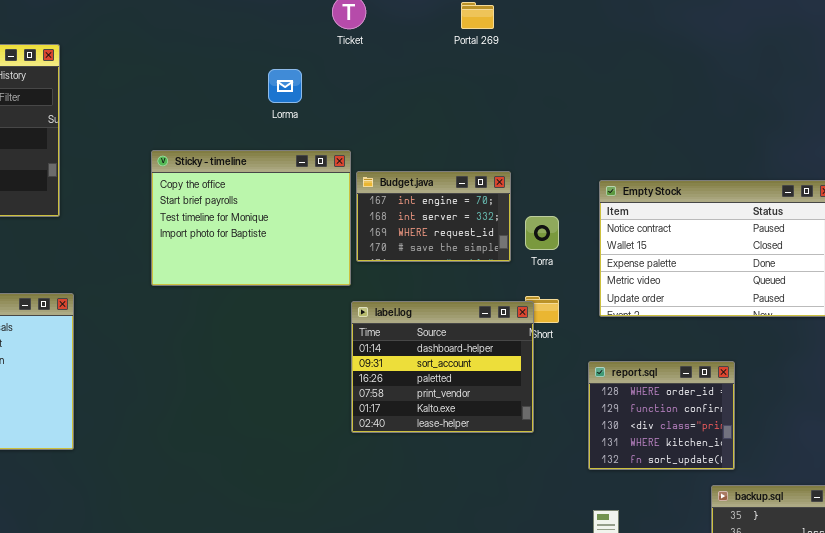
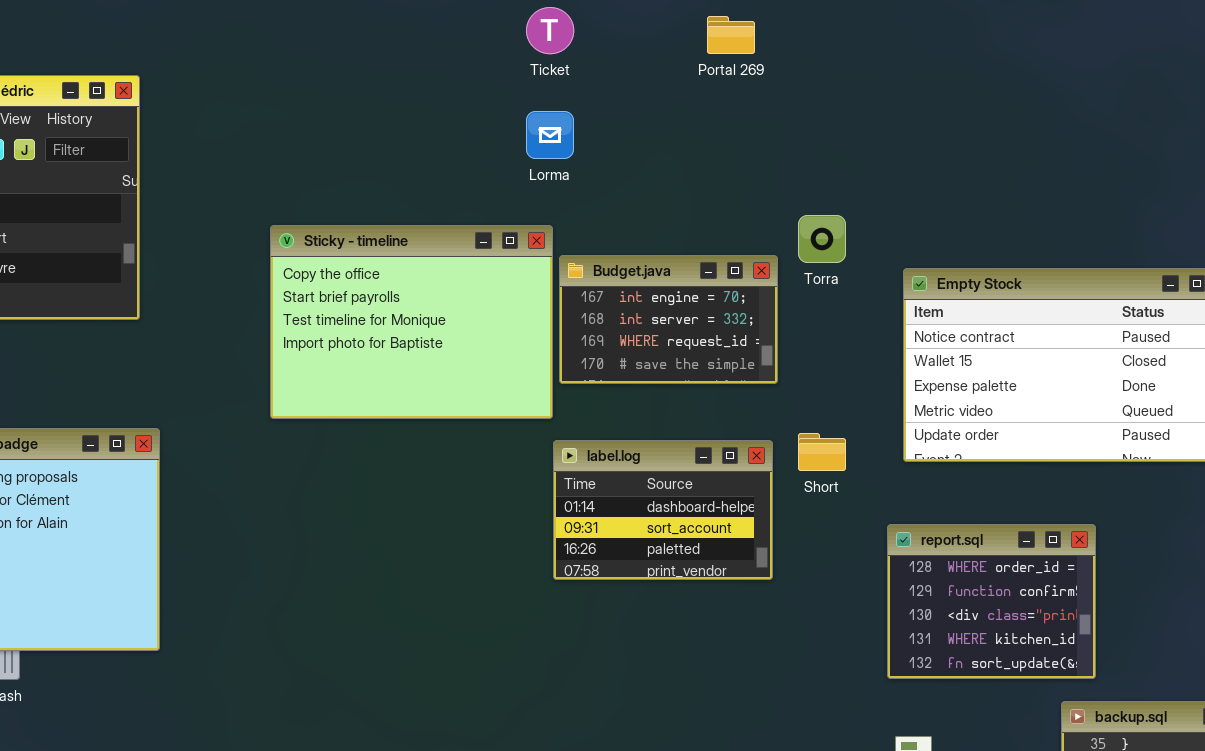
Lorma: [268,69,302,103] -> [526,111,574,159], moved
Torra: [525,216,559,250] -> [798,215,846,263], moved
label.log: [351,301,534,433] -> [553,440,773,580], resized

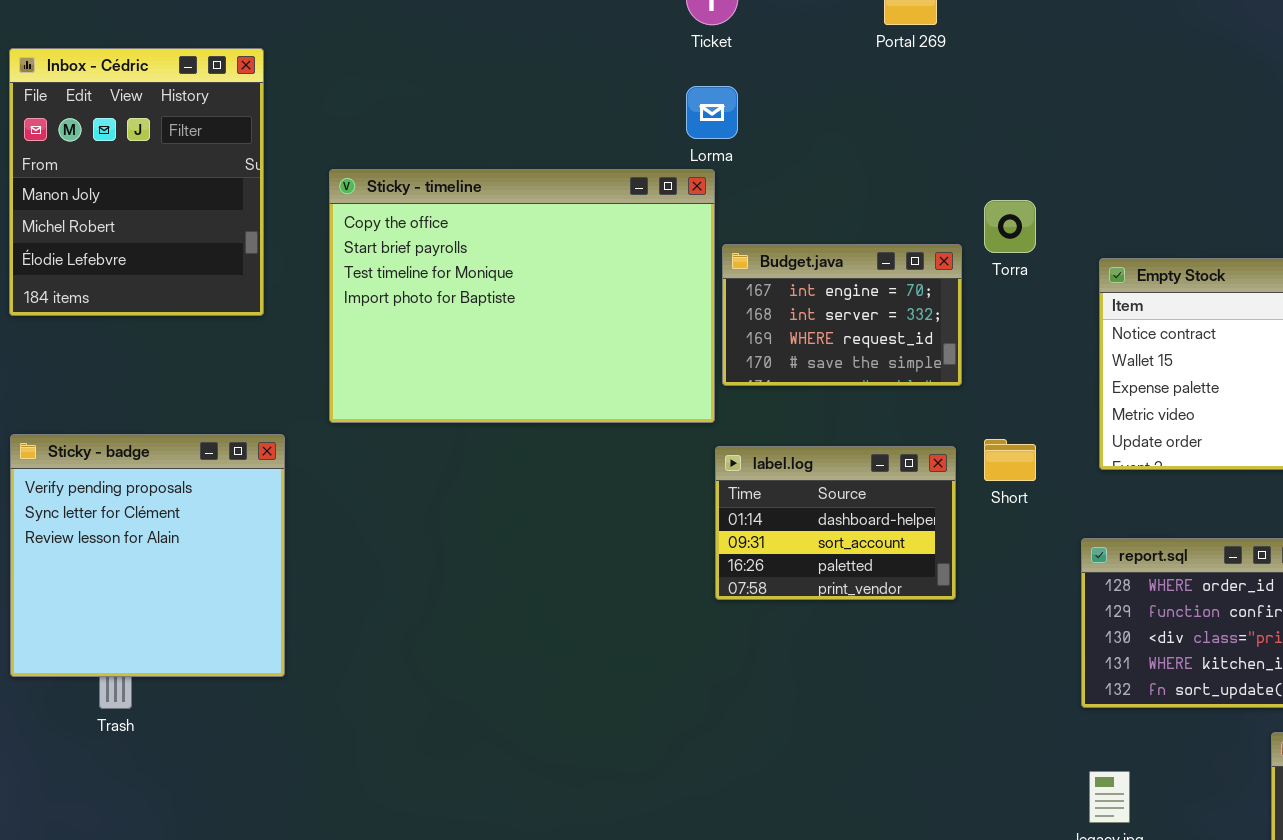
Sticky - timeline: [270,225,553,419] -> [329,169,715,423], resized

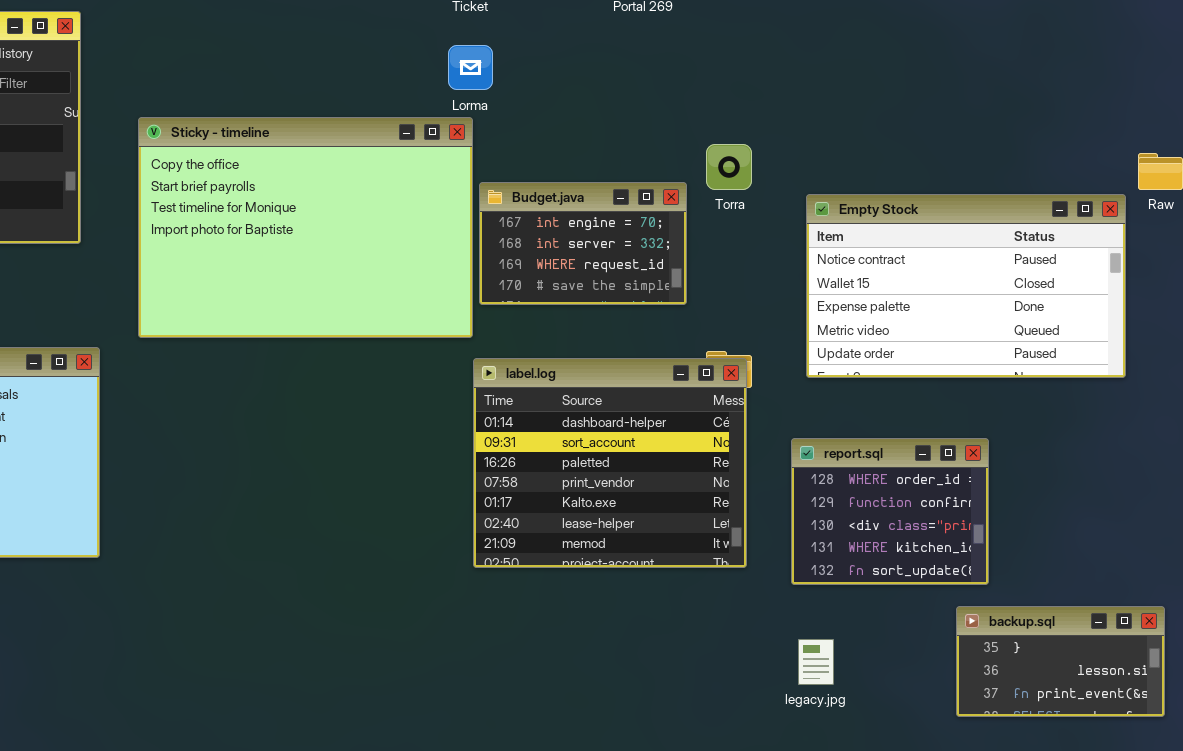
label.log: [715,446,956,600] -> [473,358,747,568], resized

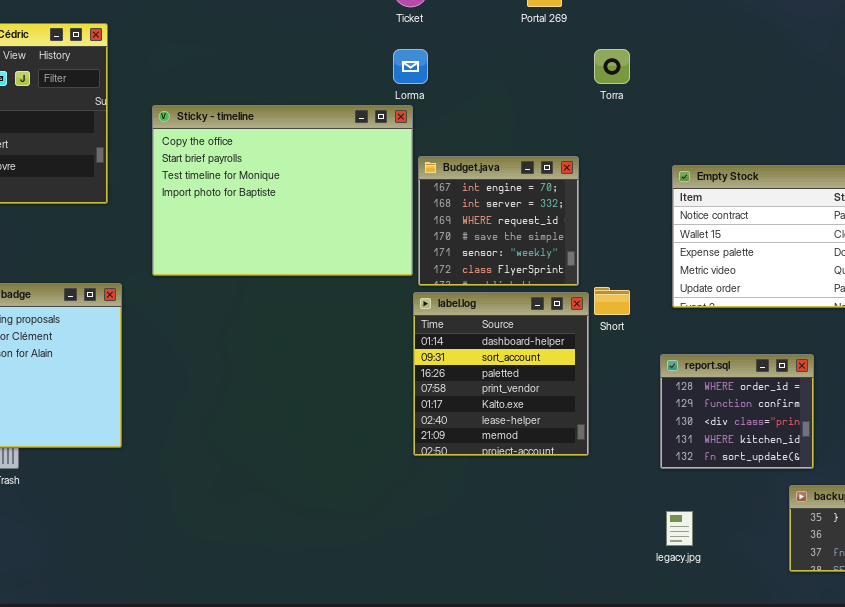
Torra: [706,144,752,190] -> [594,49,630,84], moved
Budget.java: [479,182,687,305] -> [418,156,579,286], resized
label.log: [473,358,747,568] -> [413,292,589,456], resized

